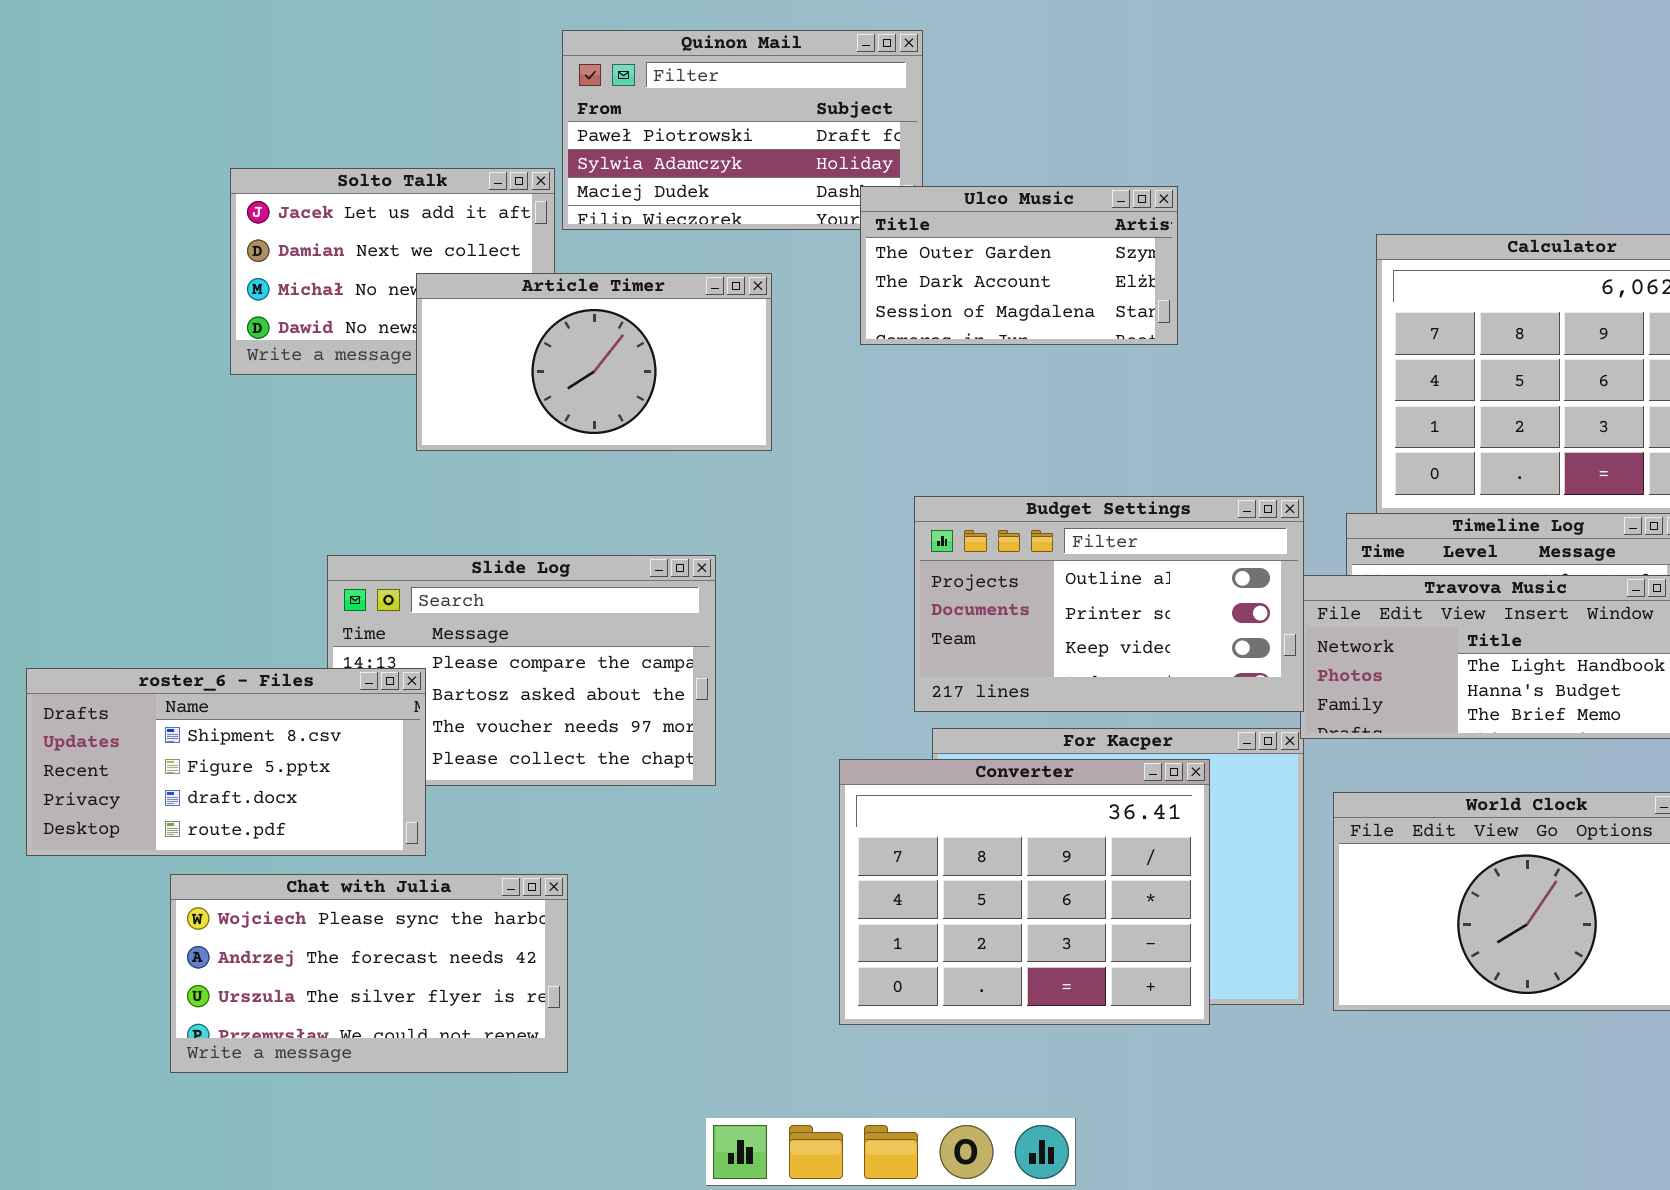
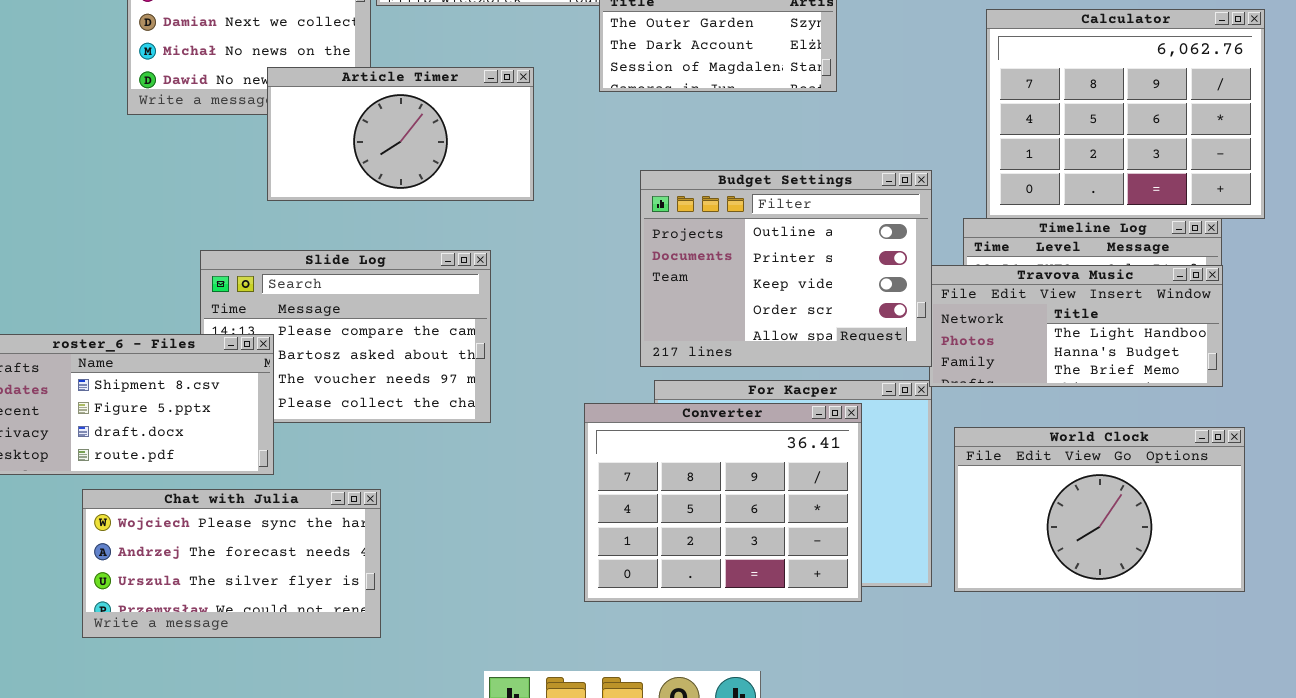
Article Timer: [416,273,772,451] -> [267,67,534,201], moved
Budget Settings: [914,496,1304,712] -> [640,170,932,367], resized

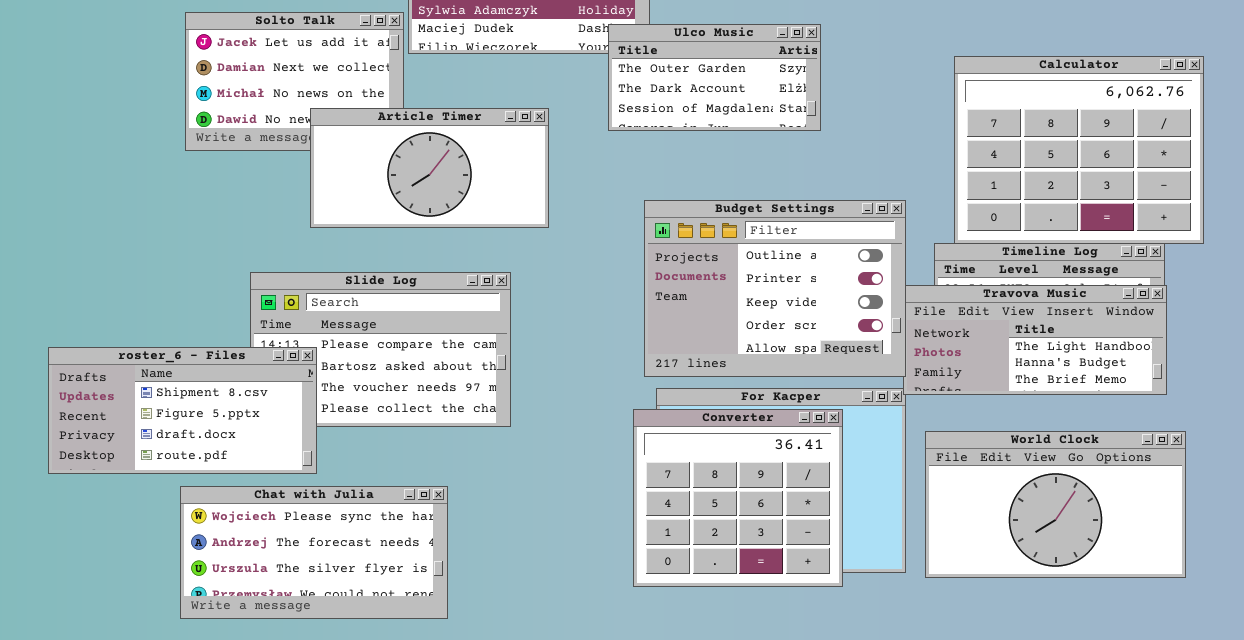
Converter: [584,403,862,602] -> [633,409,843,587], resized
Chat with Julia: [82,489,381,638] -> [180,486,448,619], moved

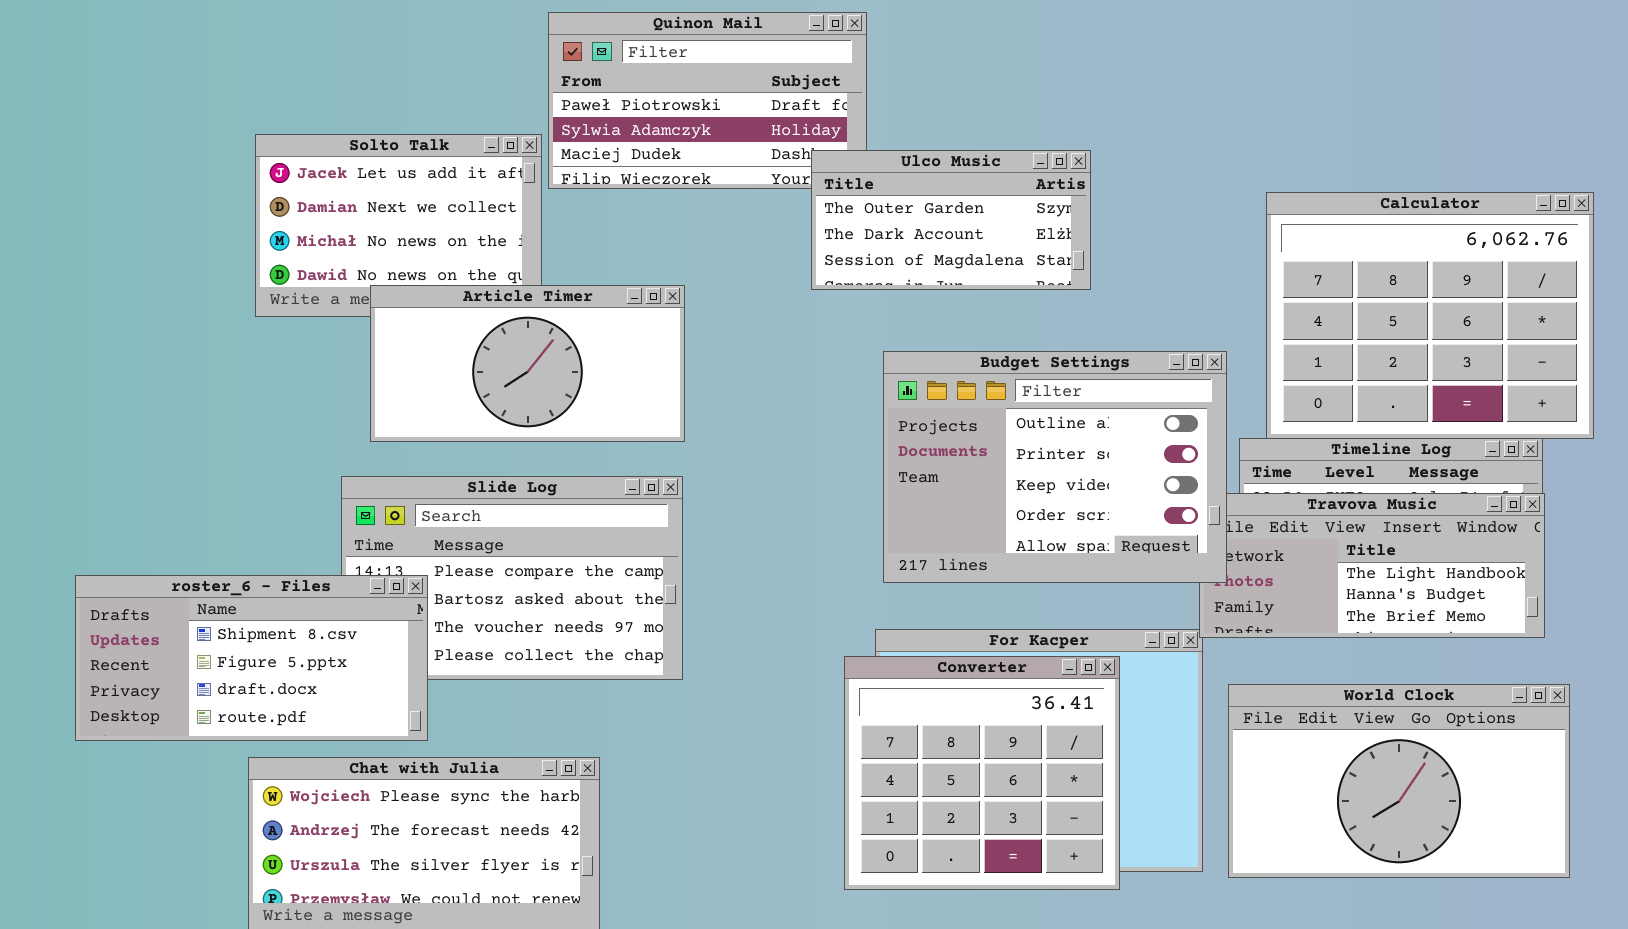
Article Timer: [310,108,549,228] -> [370,285,685,442], moved
Budget Settings: [644,200,906,377] -> [883,351,1227,583], moved

